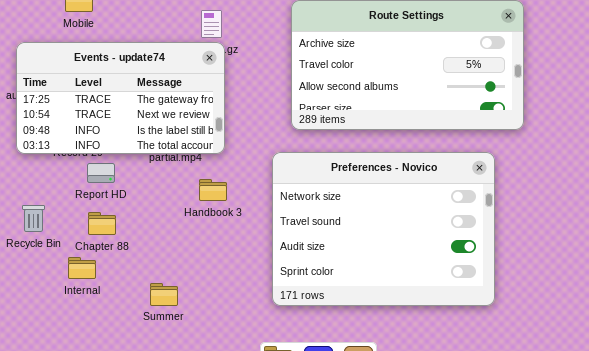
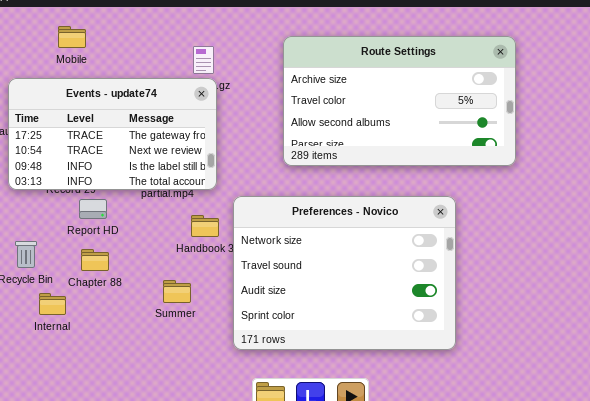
Preferences - Novico: [272,152,495,306] -> [233,196,456,350], moved
Internal: [68,257,96,279] -> [39,293,66,315], moved
Summer: [150,283,178,306] -> [163,280,191,303], moved

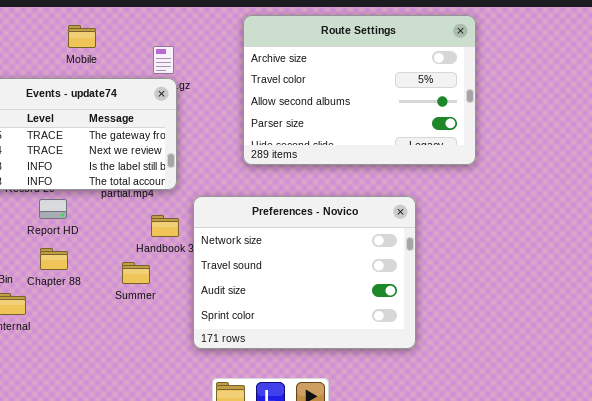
Mobile: [58,26,86,48] -> [68,25,96,48], moved
Route Settings: [283,36,516,166] -> [243,15,476,165], resized
Summer: [163,280,191,303] -> [122,262,150,284], moved

